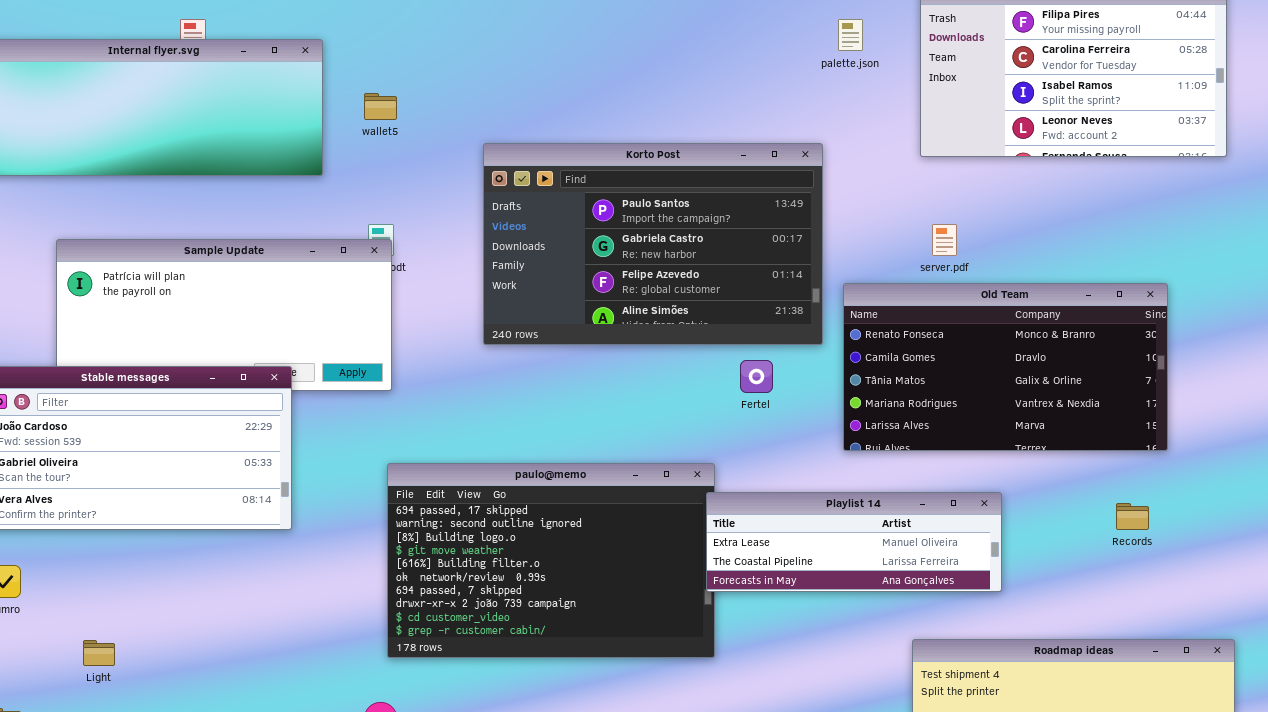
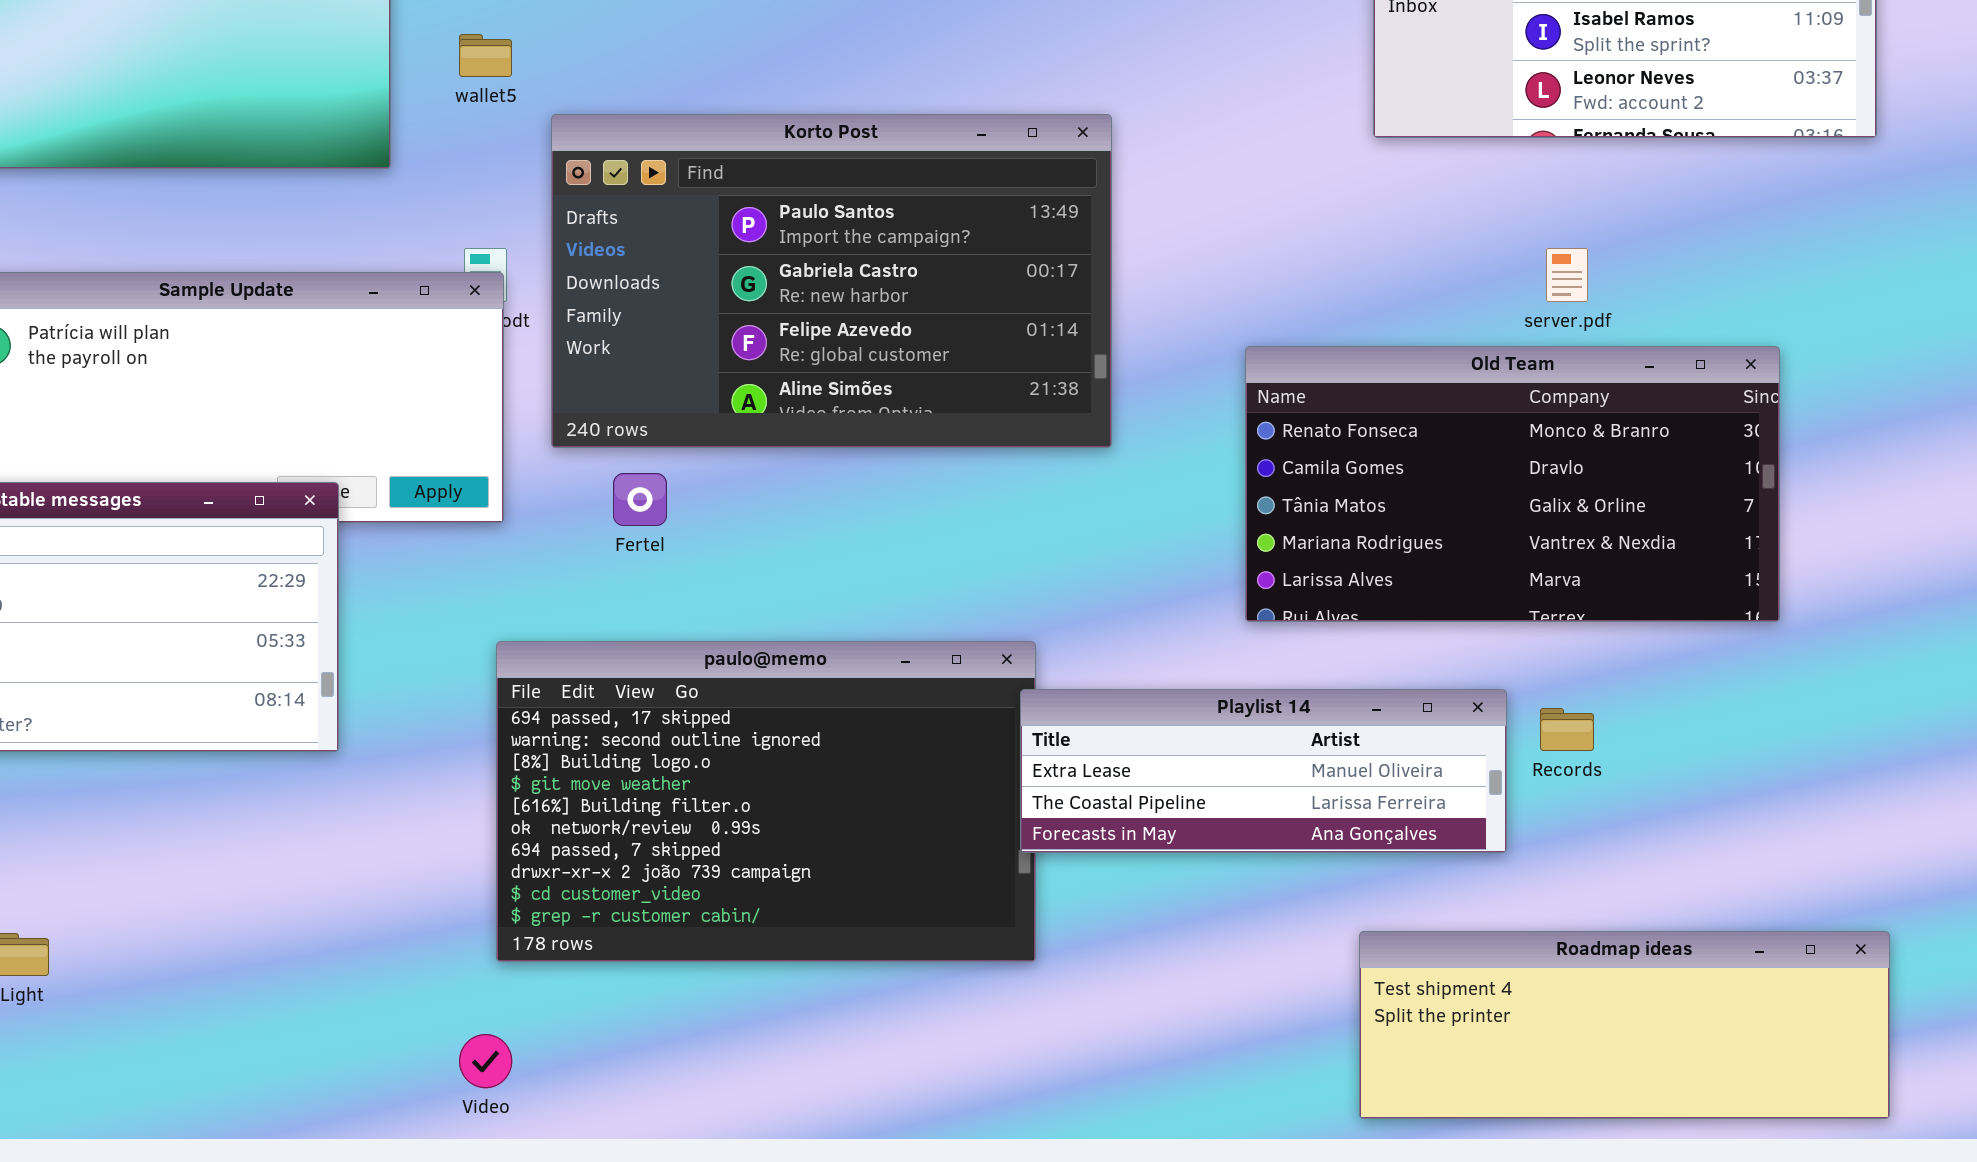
Korto Post: [483,143,823,345] -> [551,114,1112,448], moved
server.pdf: [932,224,957,256] -> [1546,248,1588,302], moved
Fertel: [740,360,773,393] -> [613,473,667,526], moved
Records: [1116,503,1149,530] -> [1540,708,1594,751], moved

